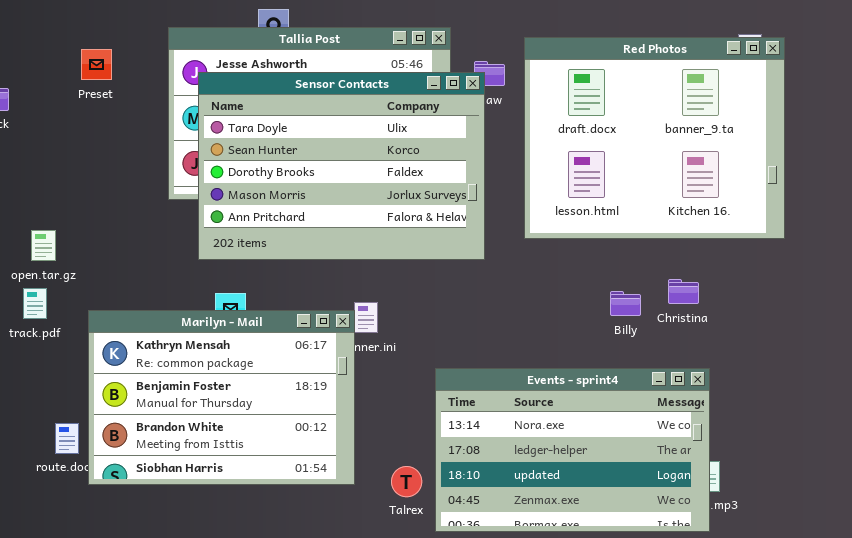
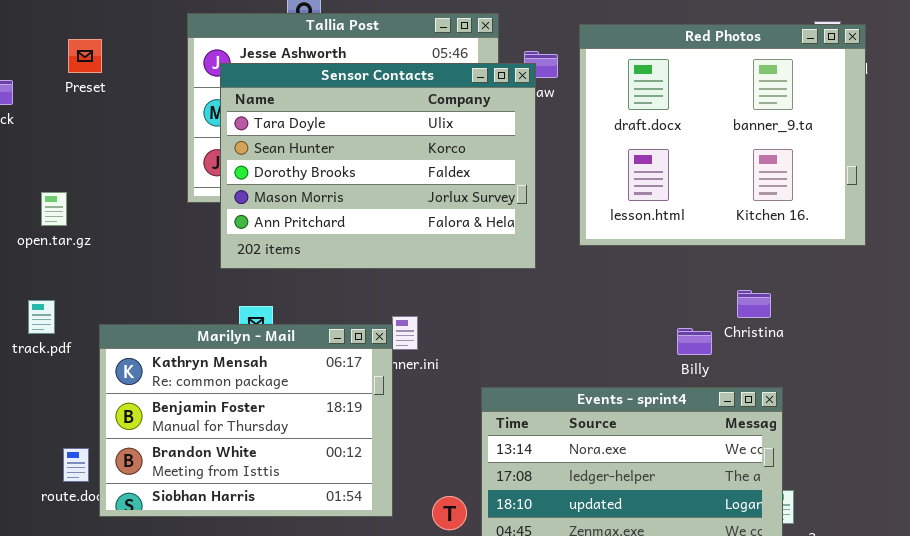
Preset: [81,49,112,80] -> [68,39,102,73], moved
open.tar.gz: [31,230,56,261] -> [41,192,67,226], moved
Billy: [610,291,641,316] -> [677,328,712,355], moved

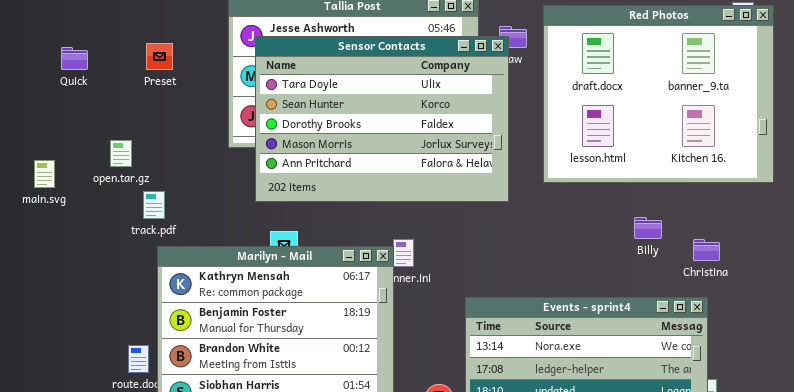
Preset: [68,39,102,73] -> [146,43,173,70], moved
Christina: [737,290,771,318] -> [693,239,720,261], moved
track.pdf: [28,300,55,334] -> [143,191,165,219], moved
Billy: [677,328,712,355] -> [634,217,662,239], moved

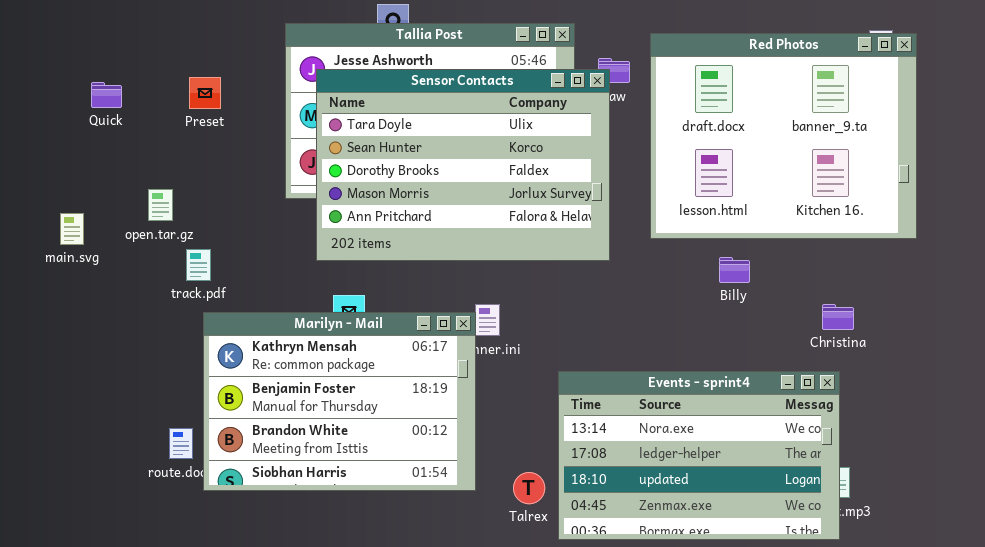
Billy: [634,217,662,239] -> [719,257,750,283], moved

